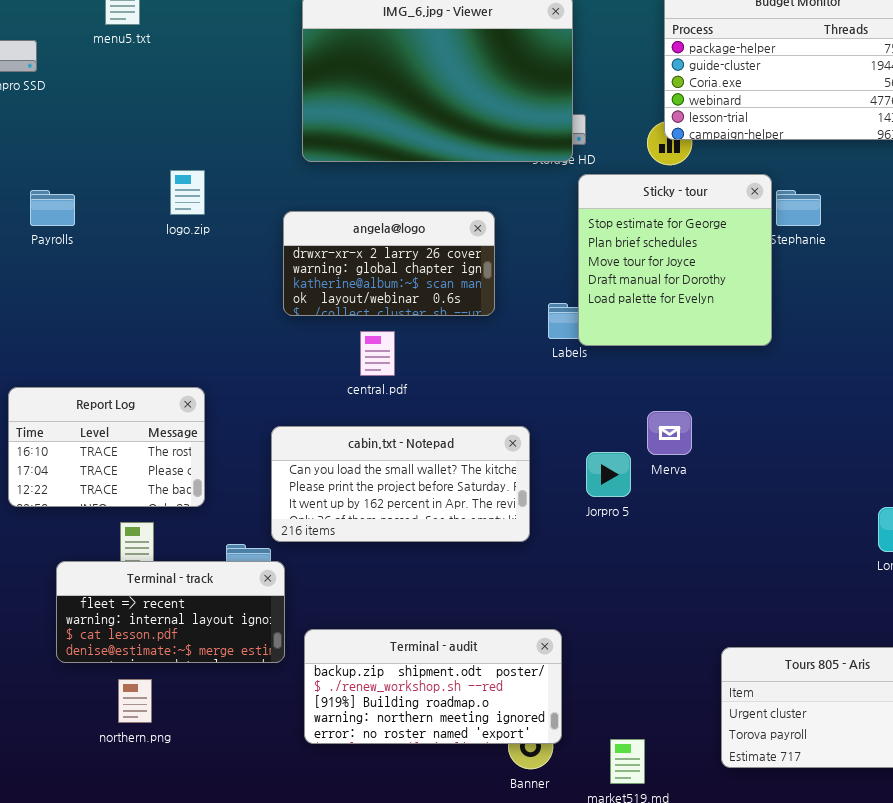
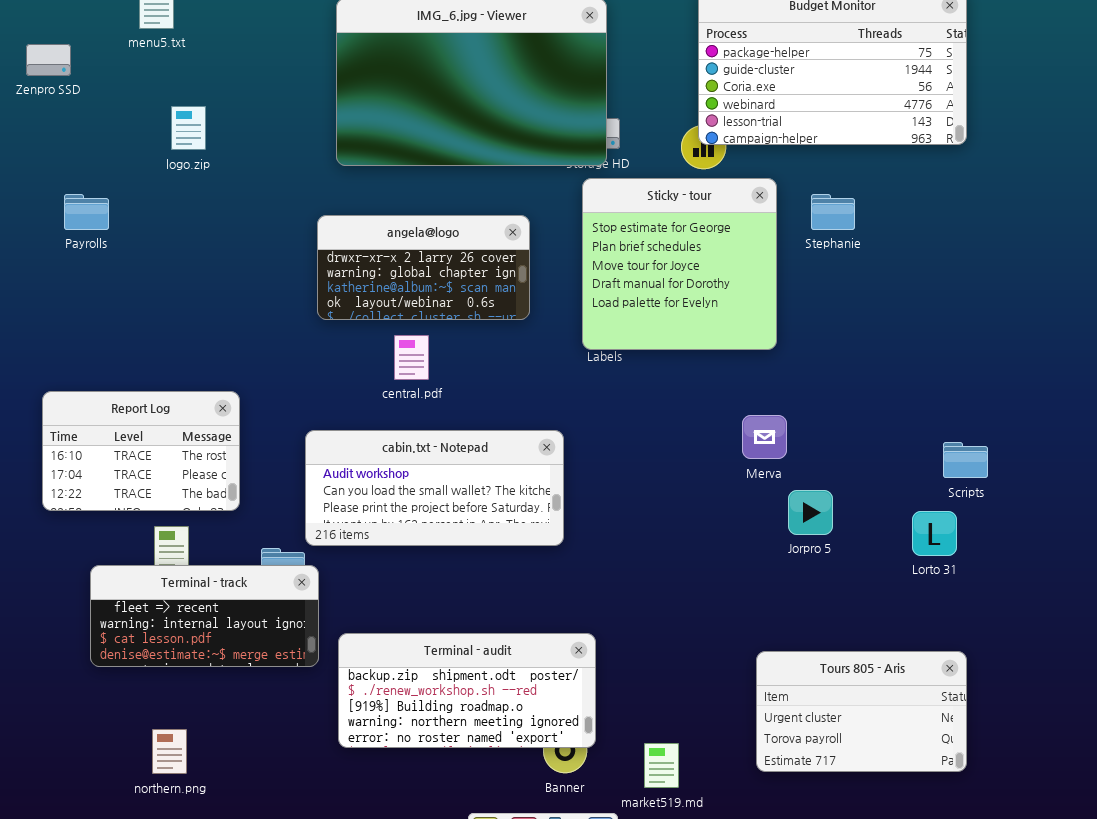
logo.zip: [170,170,205,215] -> [171,106,206,150], moved
Sticky - tour: [578,174,772,346] -> [582,178,777,350], moved
Merva: [647,411,692,455] -> [742,415,787,459], moved
cabin.txt - Notepad: [271,426,530,542] -> [305,430,564,546], scrolled up 1 row
Jorpro 5: [586,452,631,497] -> [788,490,833,535], moved
northern.png: [118,679,152,723] -> [152,729,187,774], moved

